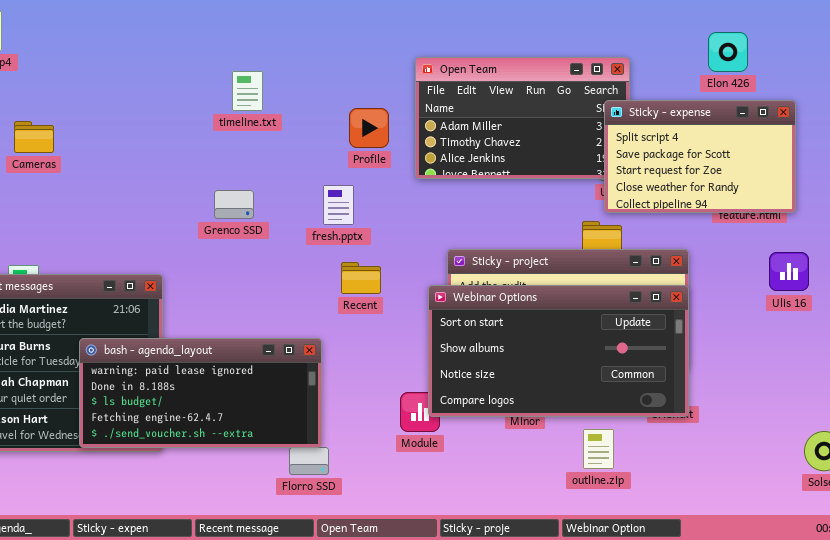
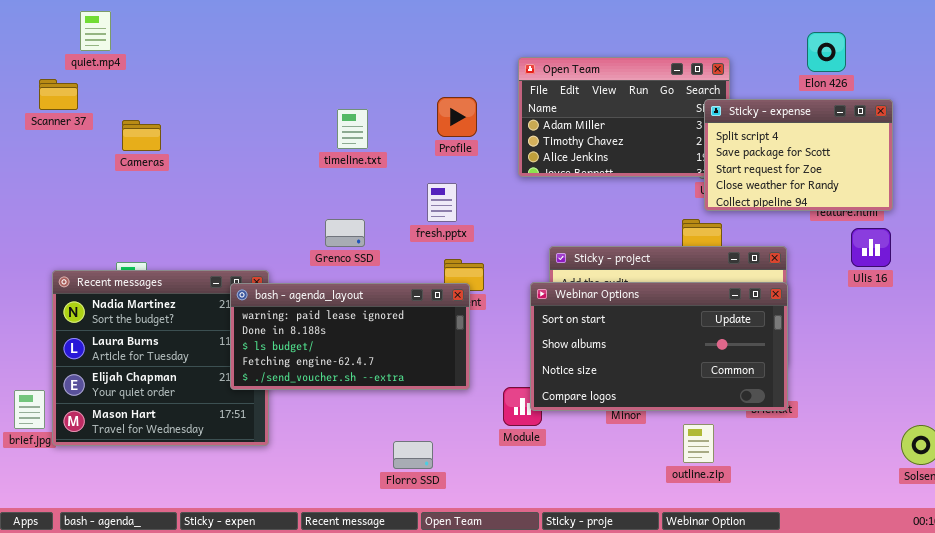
timeline.txt: [232,71,263,111] -> [337,109,368,149], moved
Profile: [349,108,389,148] -> [437,97,477,137], moved
Grenco SSD: [214,190,254,219] -> [325,219,365,247], moved
Ulis 16: [769,252,809,291] -> [851,228,891,267], moved
bash - agenda_layout: [79,338,322,448] -> [230,283,470,390], moved

